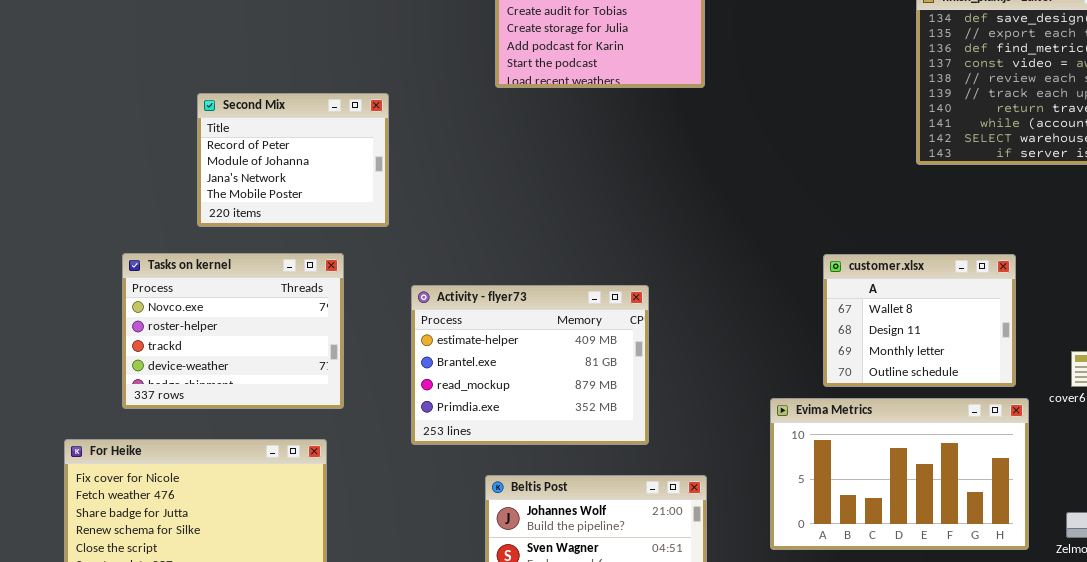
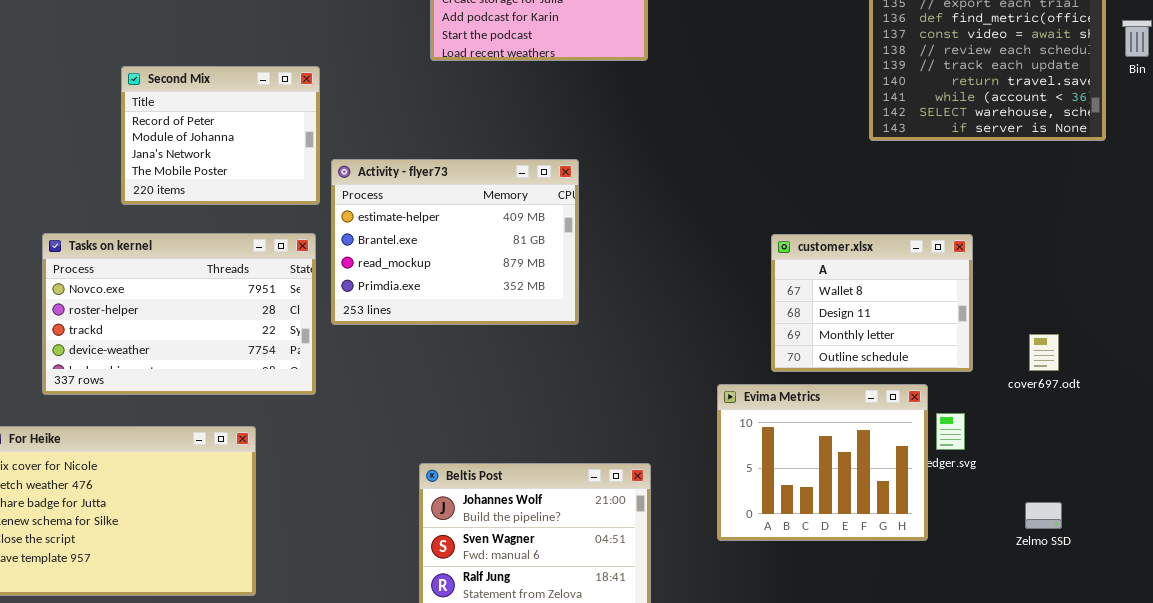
Tasks on kernel: [122,253,344,409] -> [42,233,316,395], resized
Activity - flyer73: [411,285,649,445] -> [331,159,579,325], moved
Evima Metrics: [770,398,1029,550] -> [717,384,928,541], resized

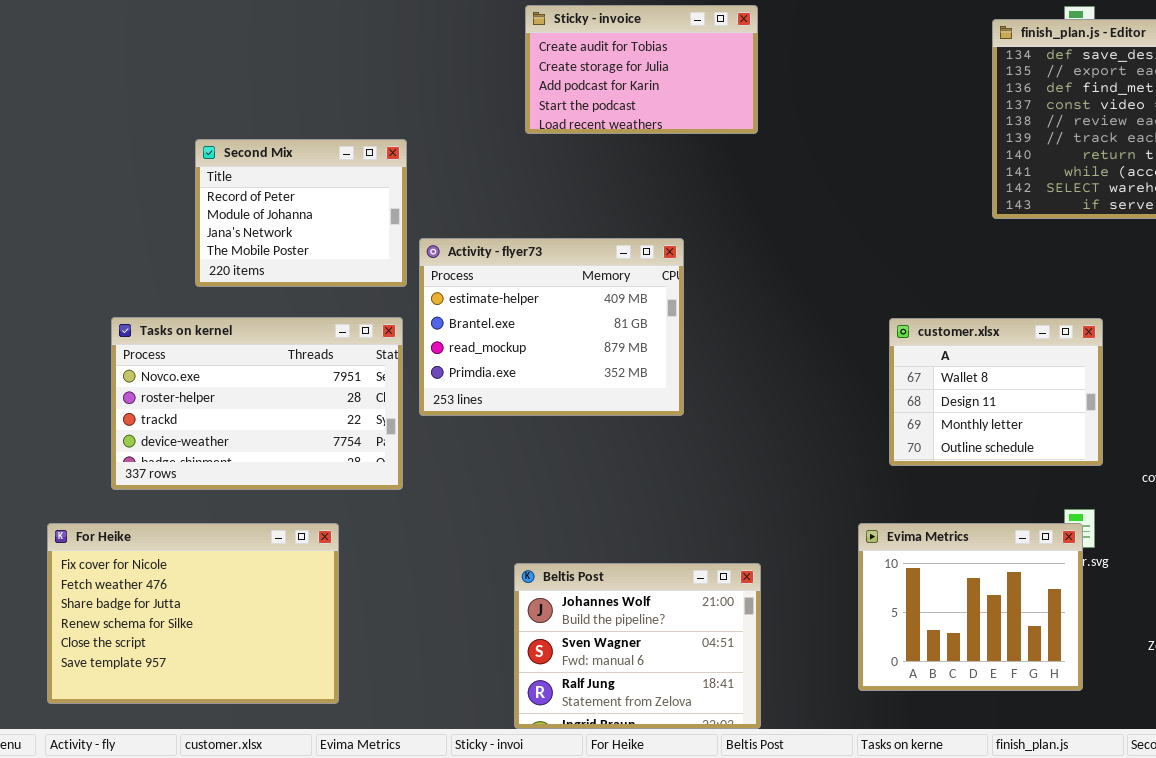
Evima Metrics: [717,384,928,541] -> [858,523,1083,691], moved

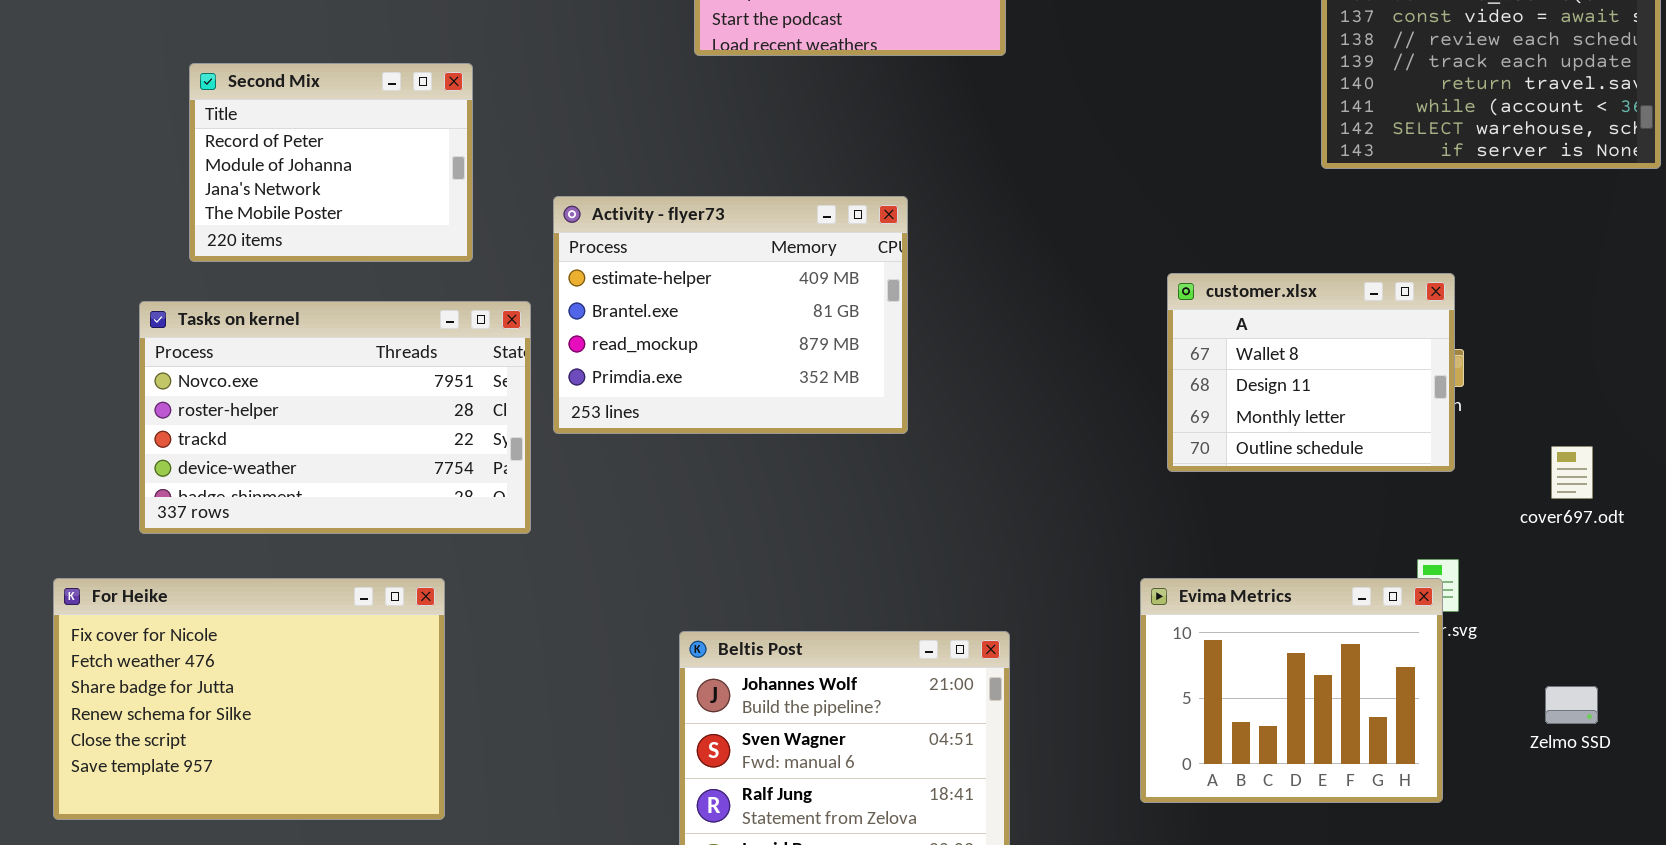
Second Mix: [195,139,407,287] -> [189,63,473,262], moved
customer.xlsx: [889,318,1103,466] -> [1167,273,1455,472], moved

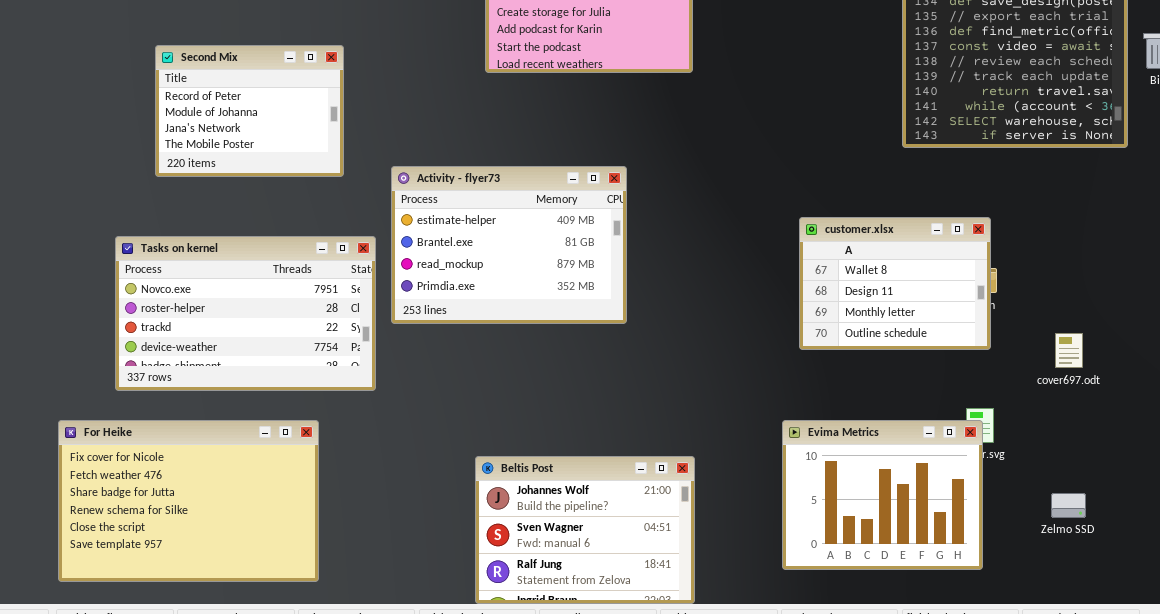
Second Mix: [189,63,473,262] -> [155,45,344,177], moved

